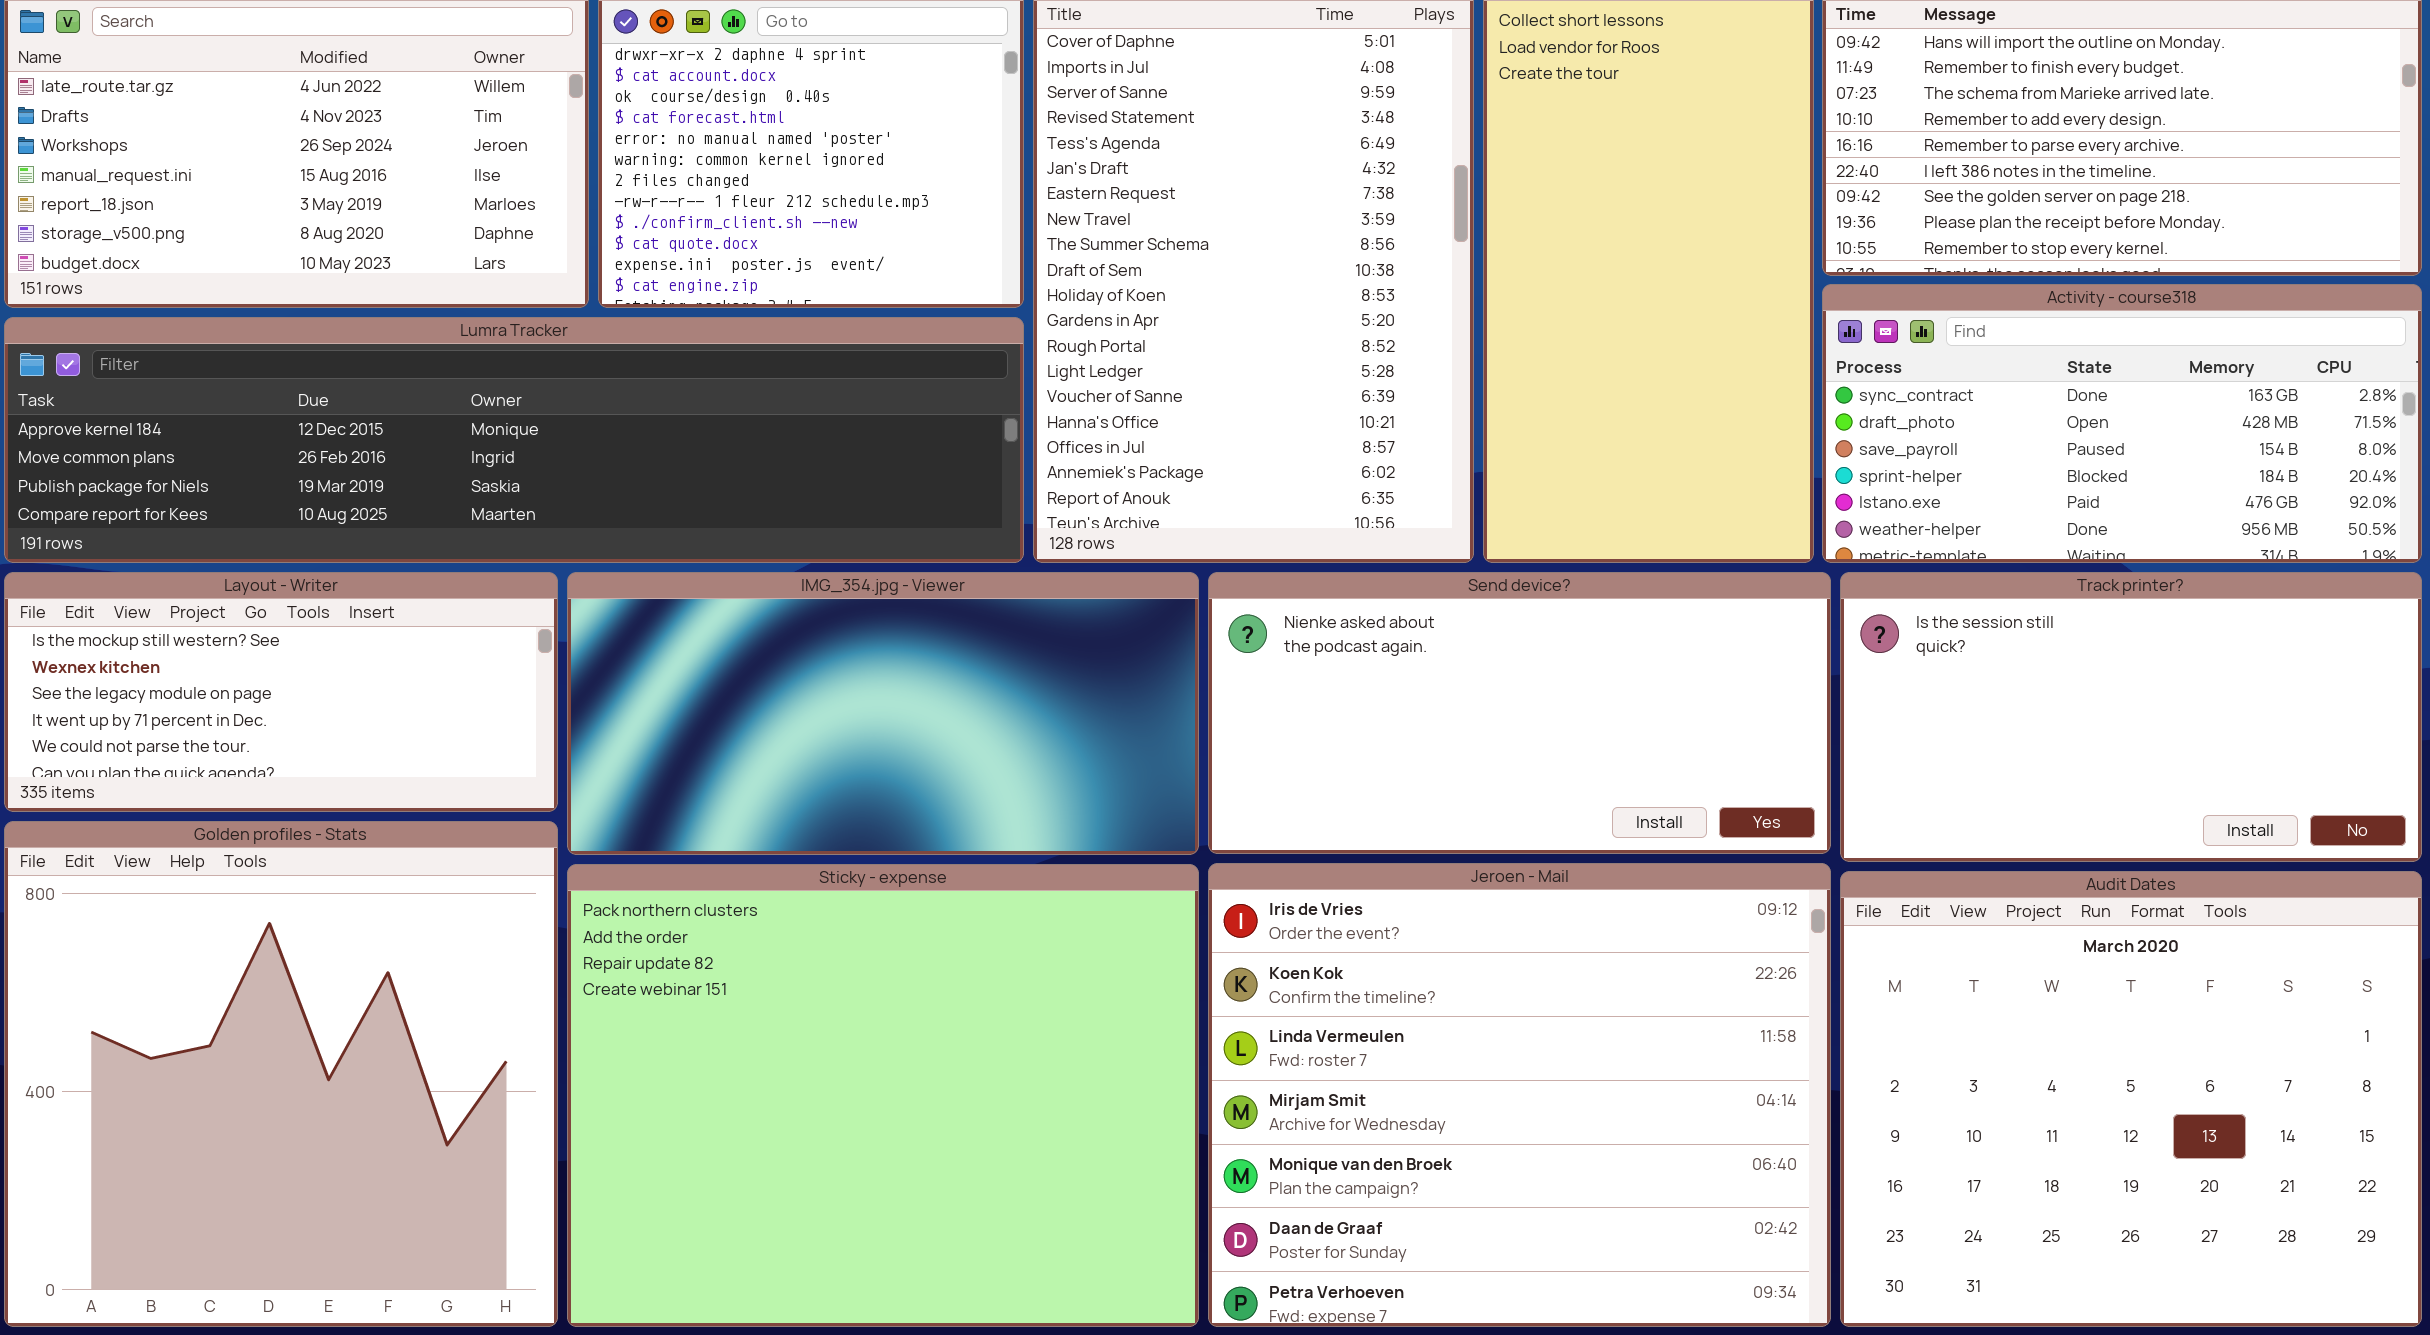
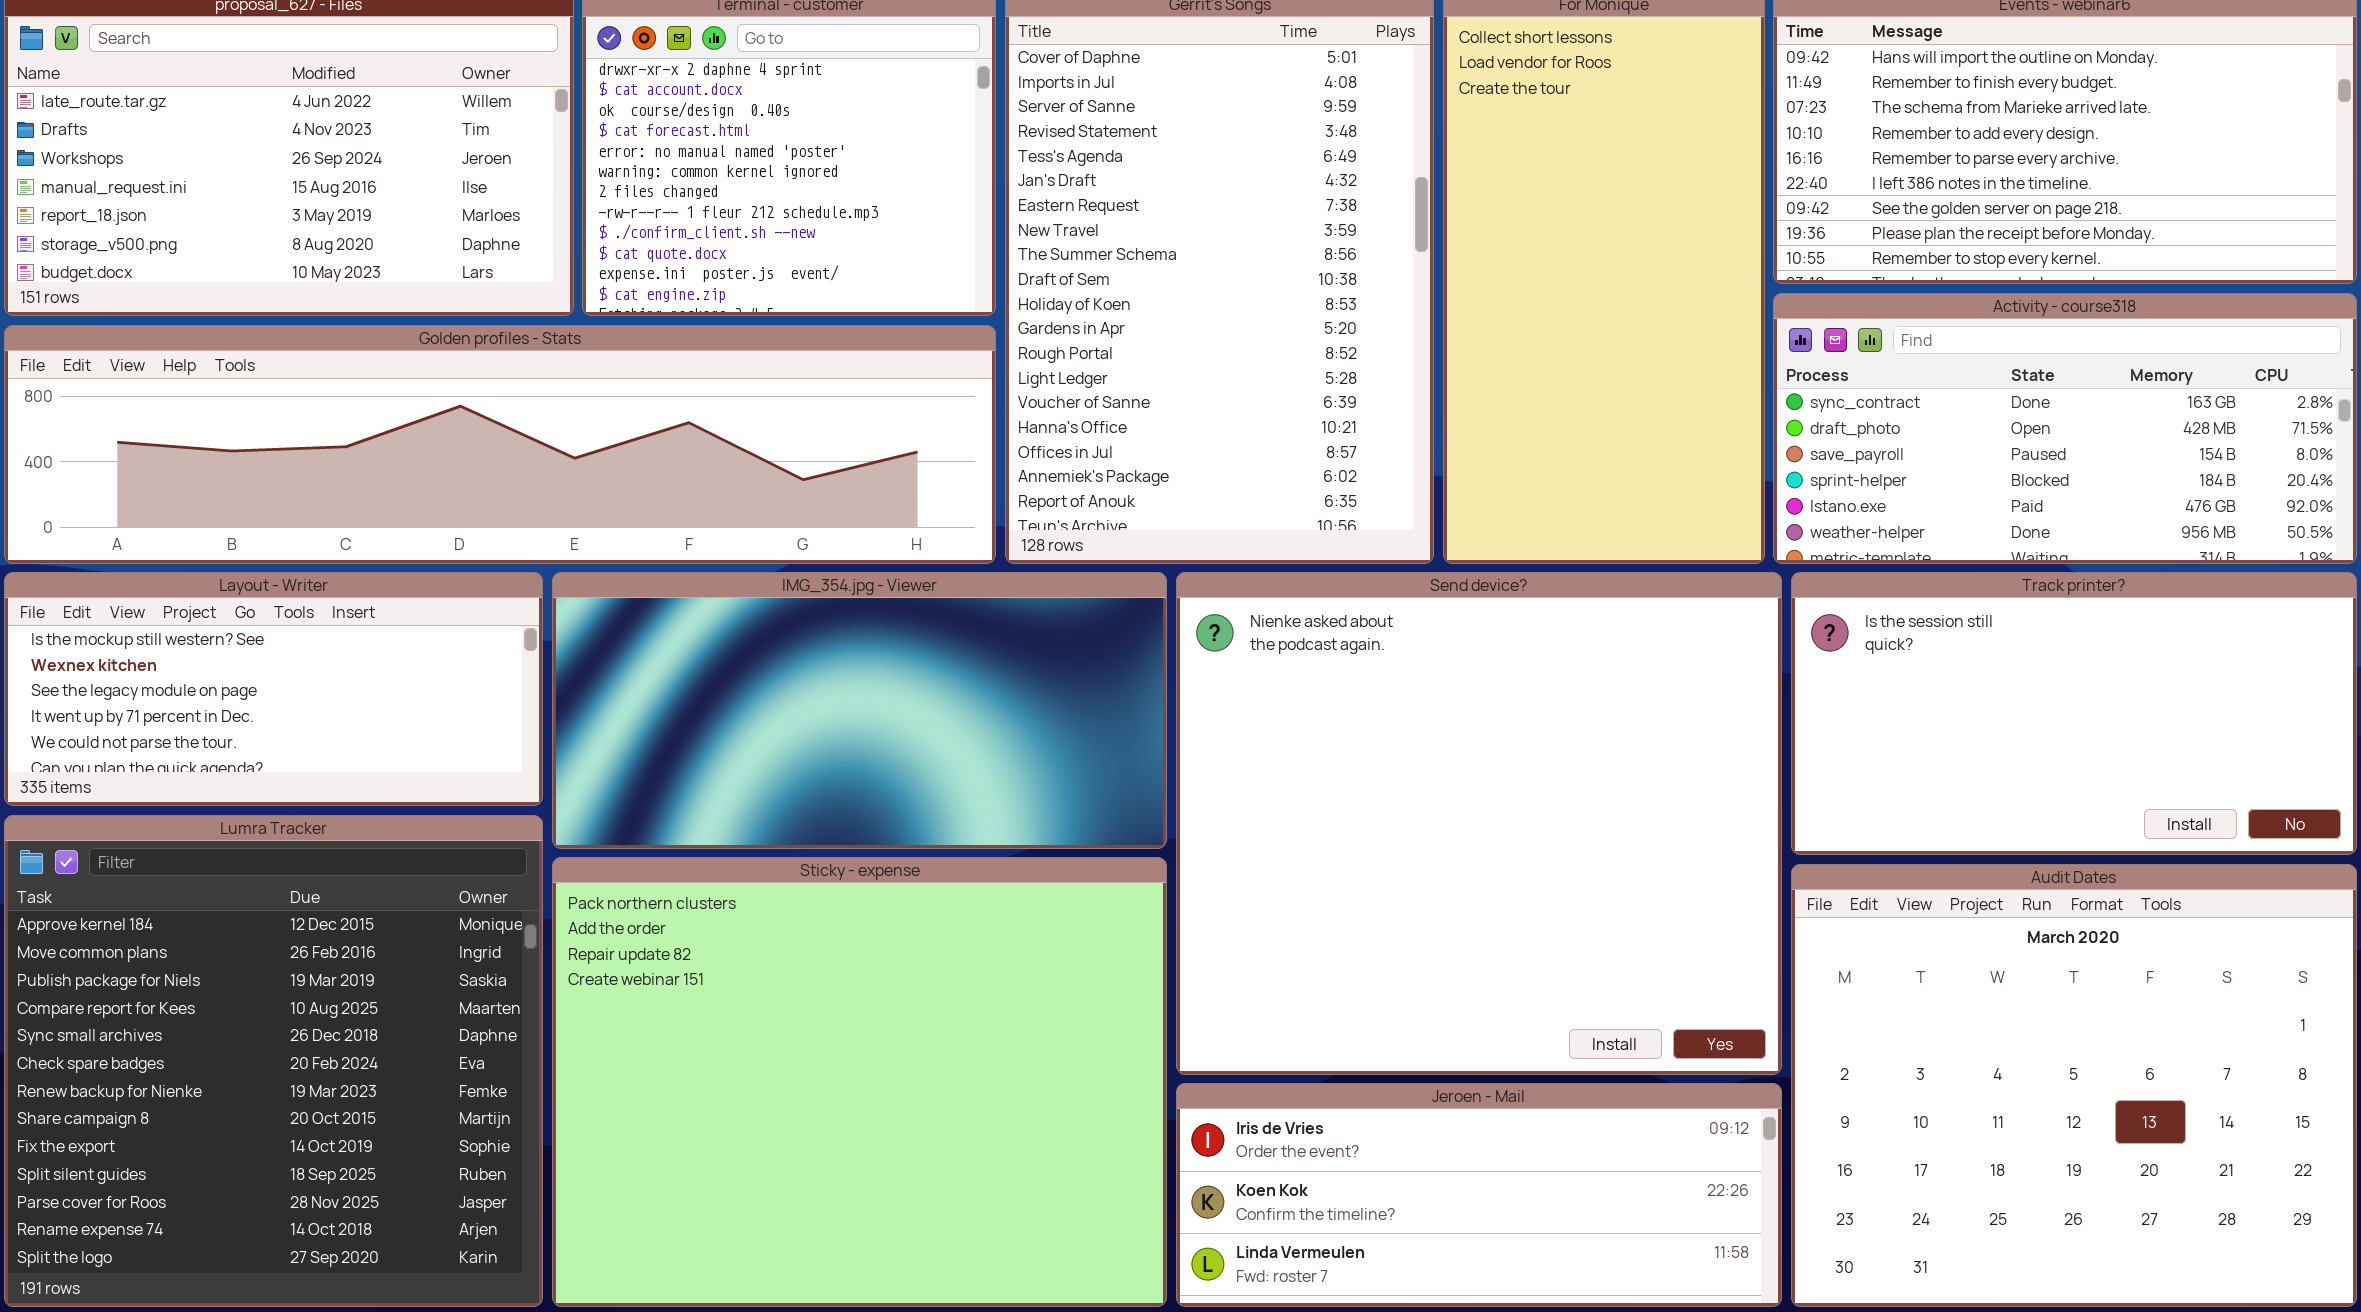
Lumra Tracker: [4,317,1024,563] -> [4,815,543,1307], moved, resized
Send device?: [1208,572,1831,854] -> [1176,572,1782,1075], resized
Golden profiles - Stats: [4,821,558,1327] -> [4,325,996,564], moved, resized
Jeroen - Mail: [1208,863,1831,1327] -> [1176,1083,1782,1307], resized

